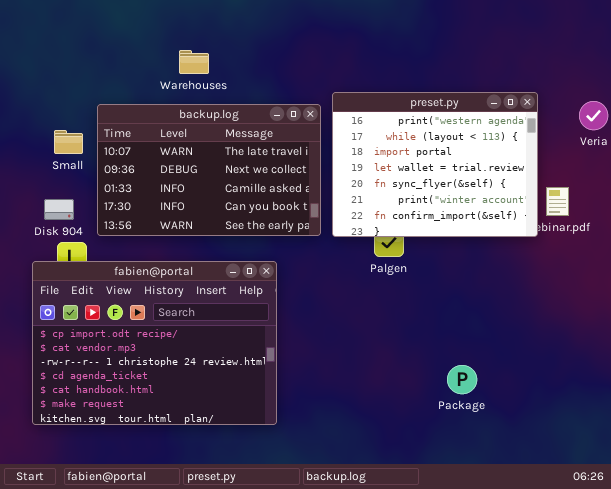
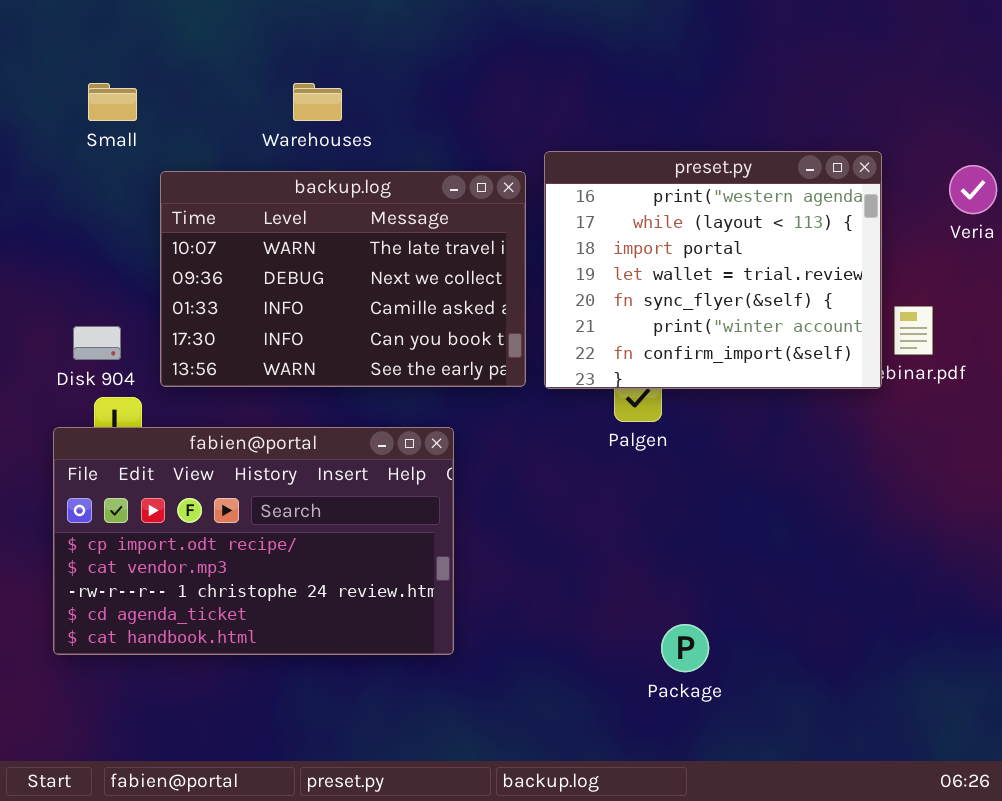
Small: [54,130,83,154] -> [88,83,137,121], moved
fabien@portal: [32,261,277,425] -> [53,427,454,655], resized
Package: [447,365,477,394] -> [661,624,709,672], moved

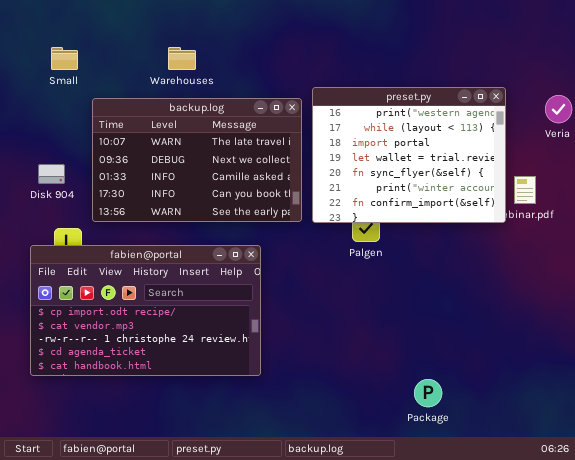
Disk 904: [73,326,121,360] -> [38,164,65,184], moved
Package: [661,624,709,672] -> [414,379,442,407], moved

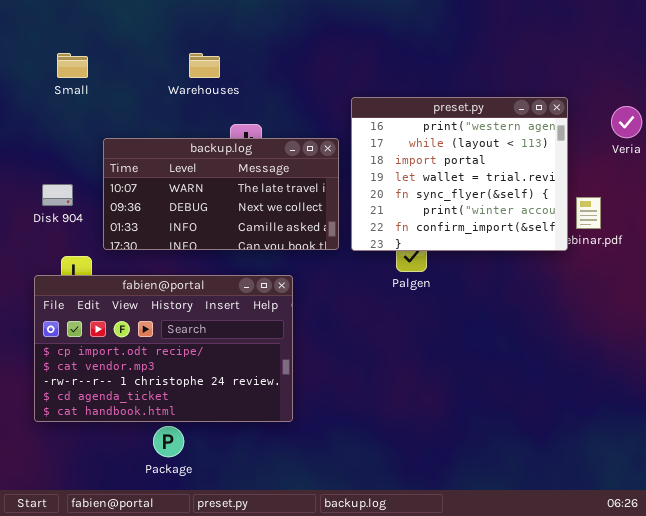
backup.log: [92,98,302,222] -> [103,138,339,250], resized
Package: [414,379,442,407] -> [153,426,184,457], moved

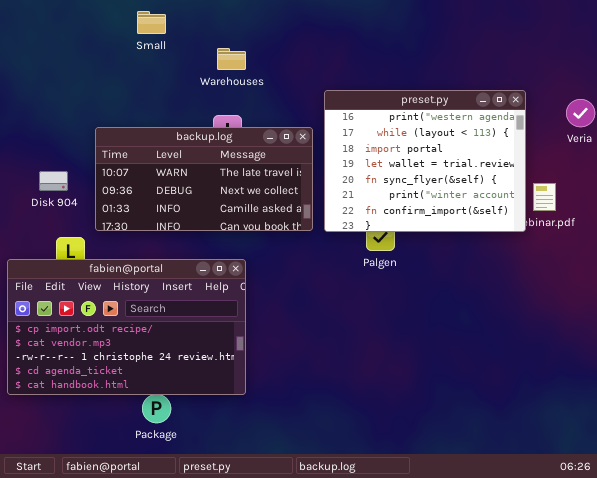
Small: [57,53,88,78] -> [137,11,166,34], moved
Warehouses: [189,53,220,78] -> [217,48,246,70], moved
fabien@portal: [34,275,293,422] -> [7,259,246,395], moved

